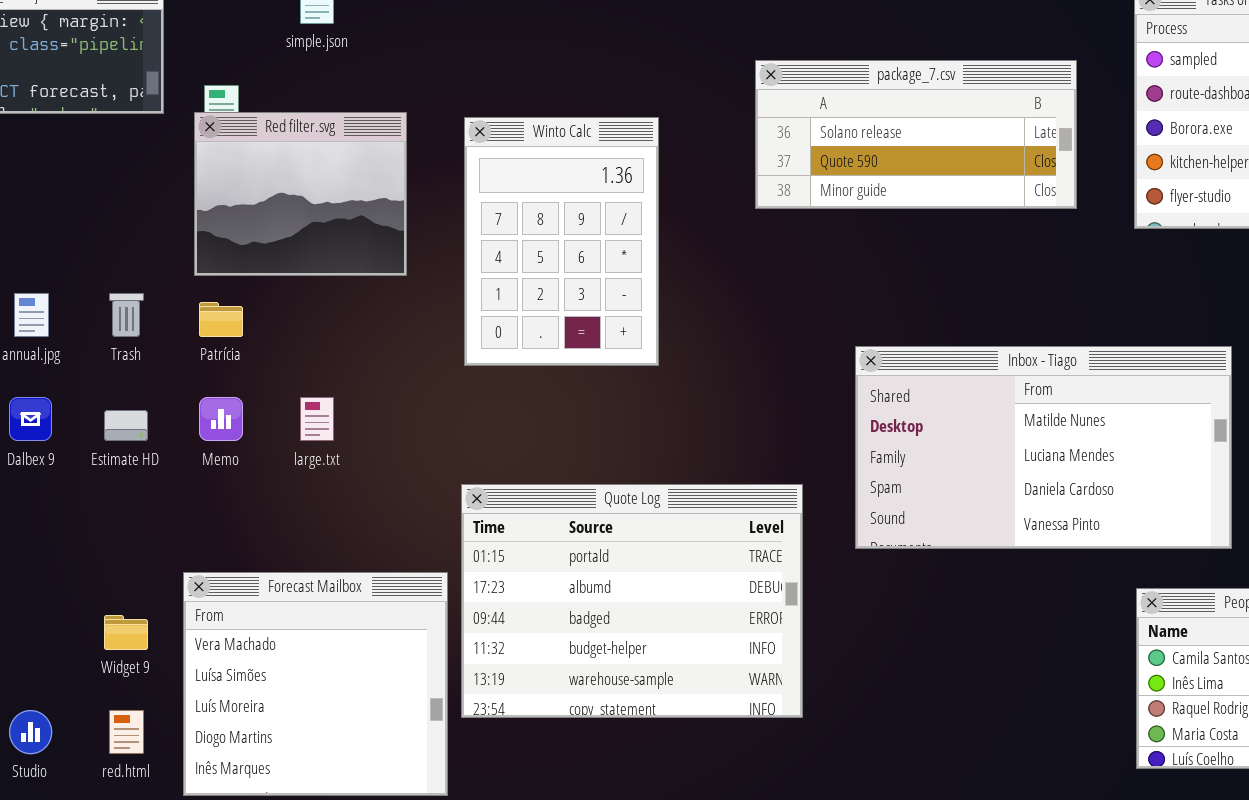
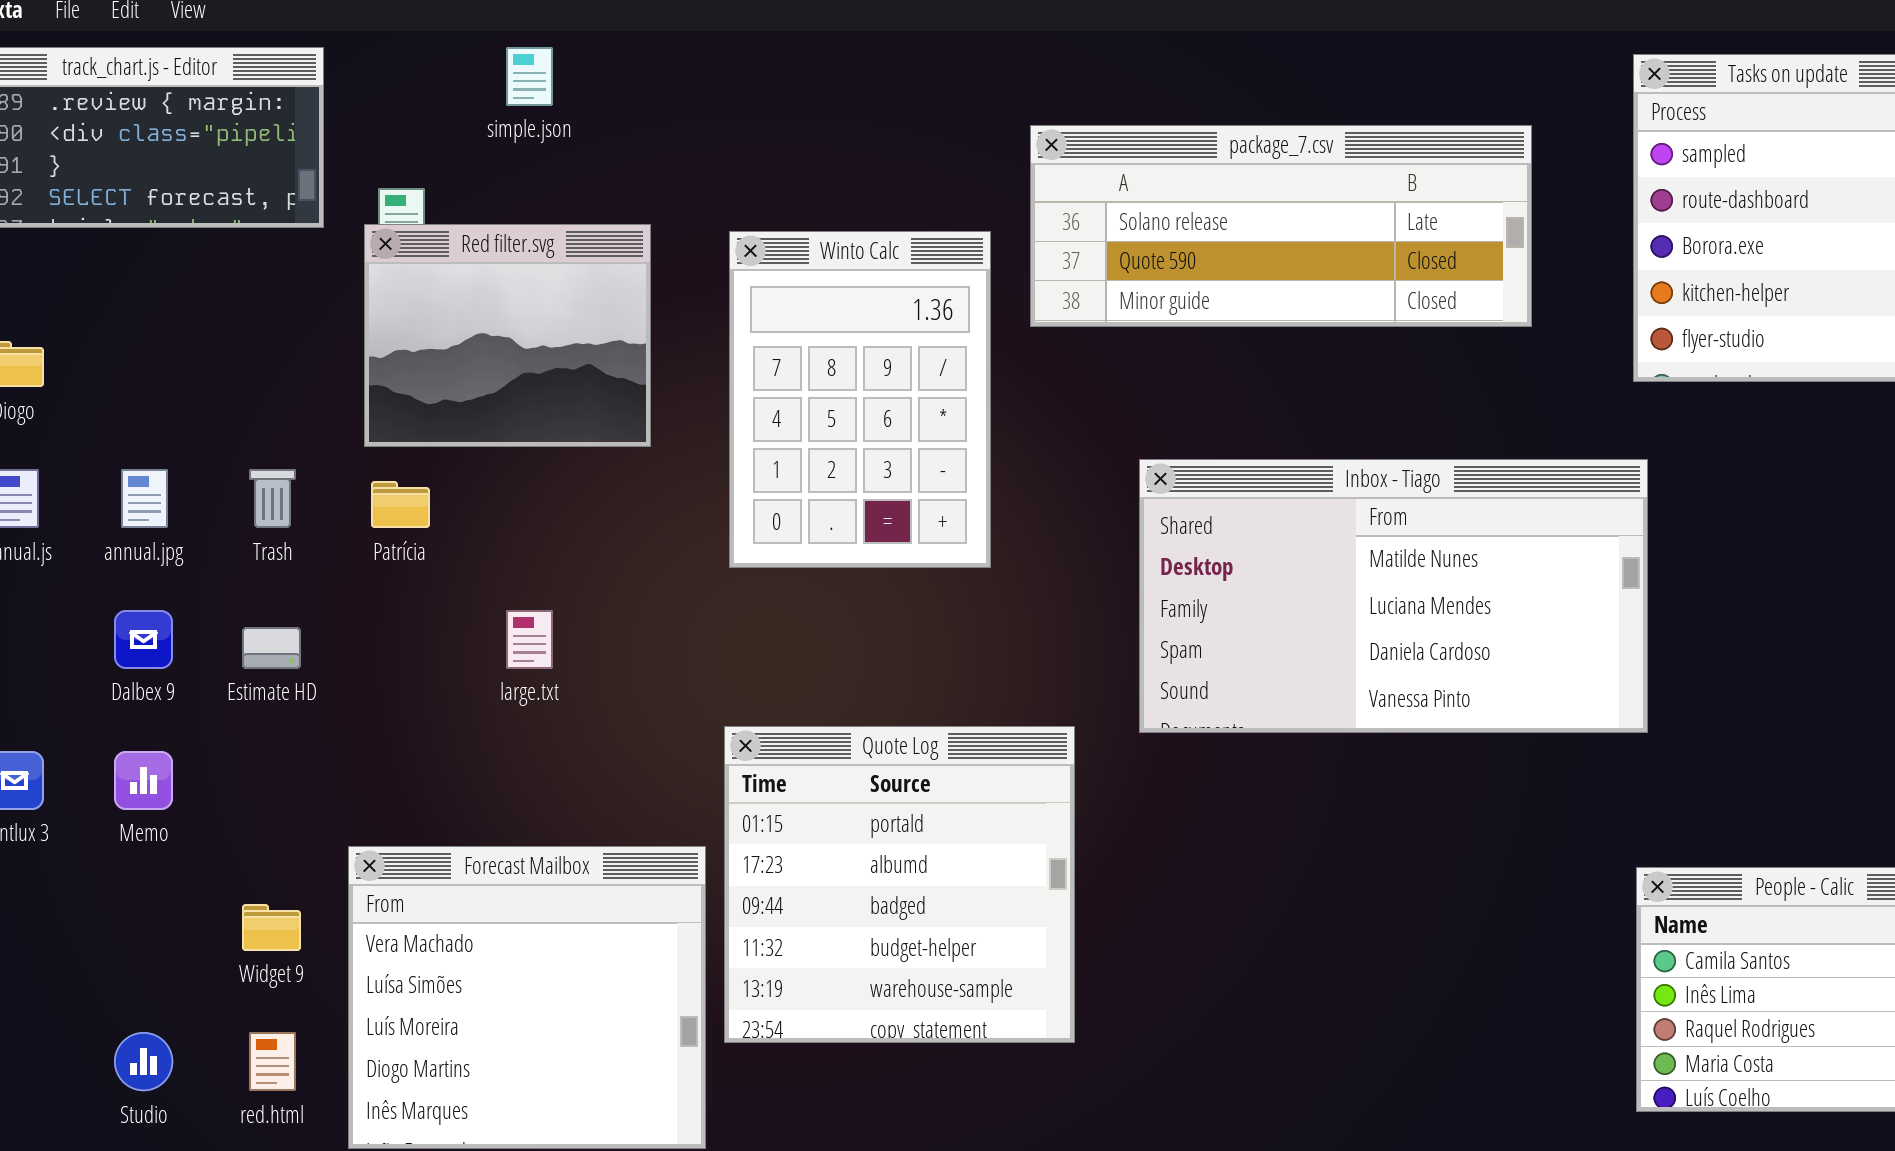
package_7.csv: [755,60,1077,209] -> [1030,125,1532,327], moved, resized
Inbox - Tiago: [855,346,1232,549] -> [1139,459,1648,733], moved
Memo: [199,397,243,441] -> [114,751,173,810], moved
Quote Log: [461,484,803,718] -> [724,726,1075,1043], resized

